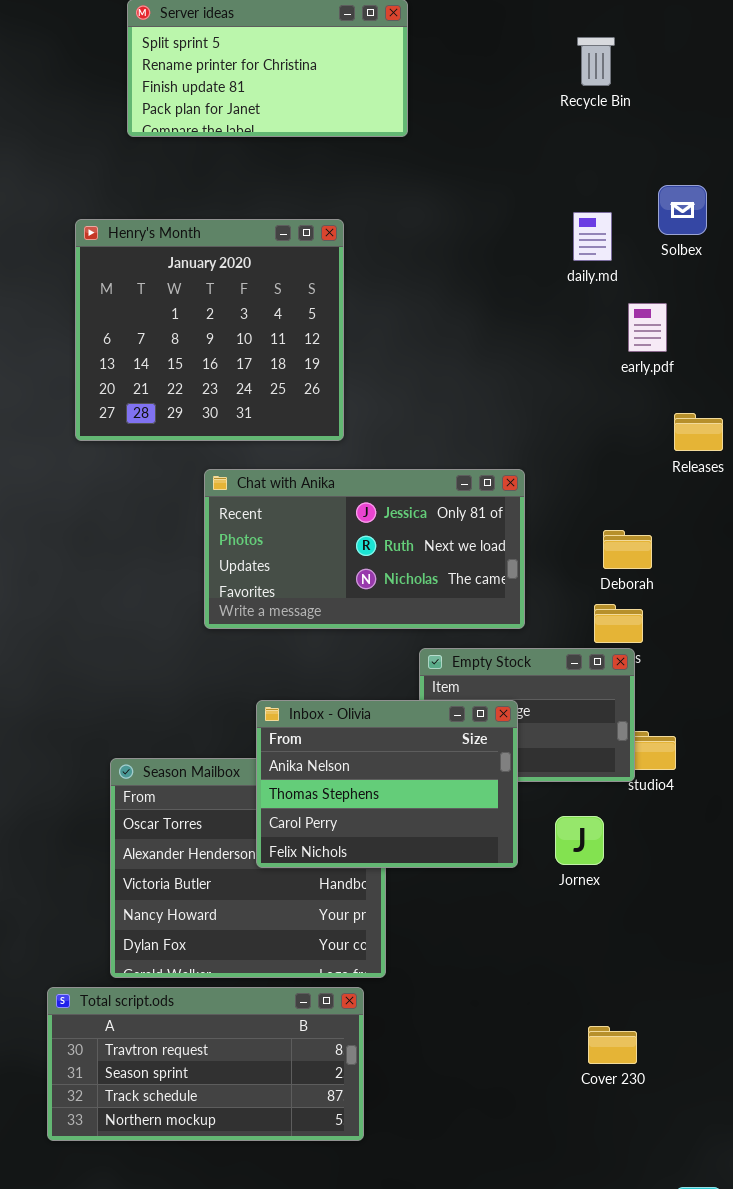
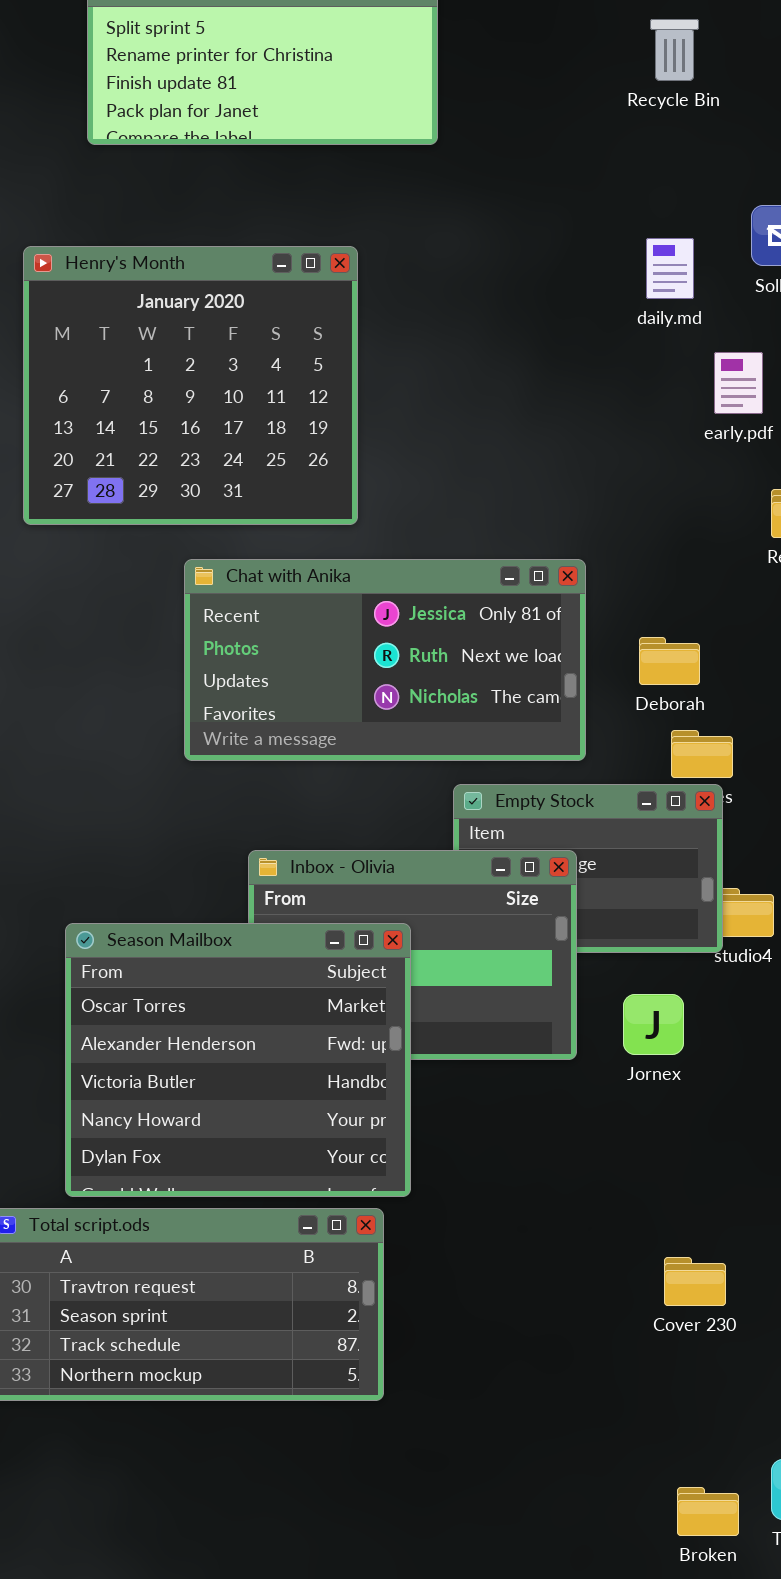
Deborah: [603,530,652,569] -> [639,637,700,685], moved
Season Mailbox: [110,758,386,978] -> [65,923,411,1197], raised

